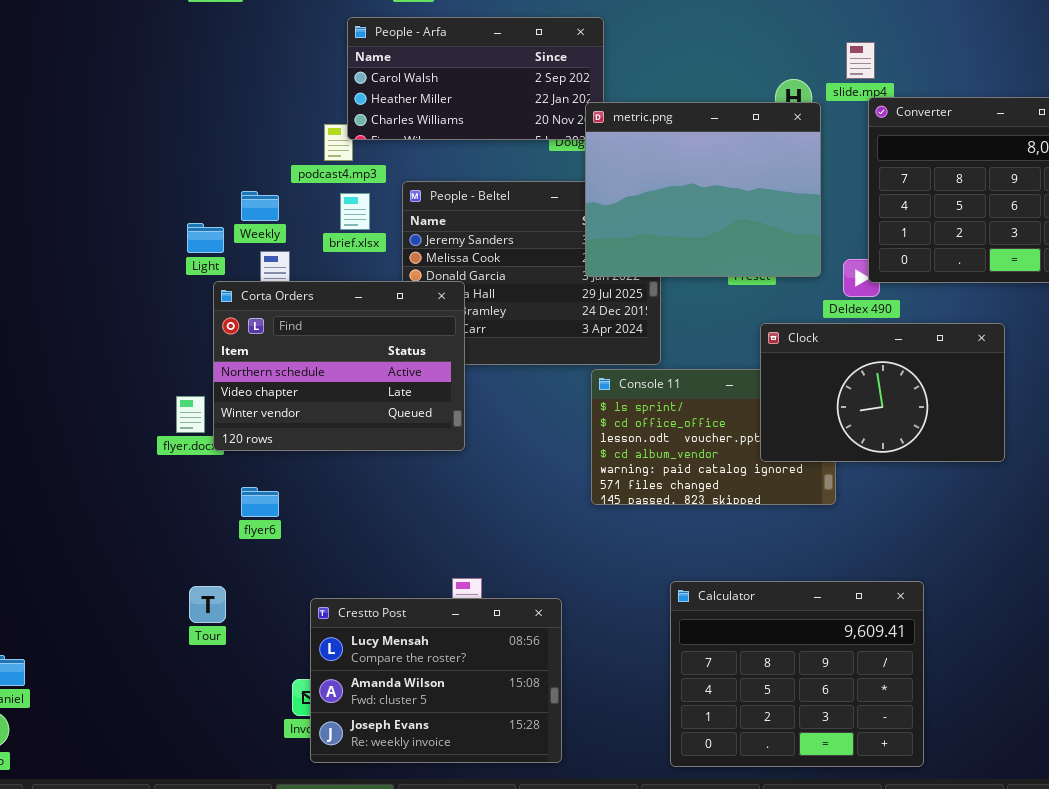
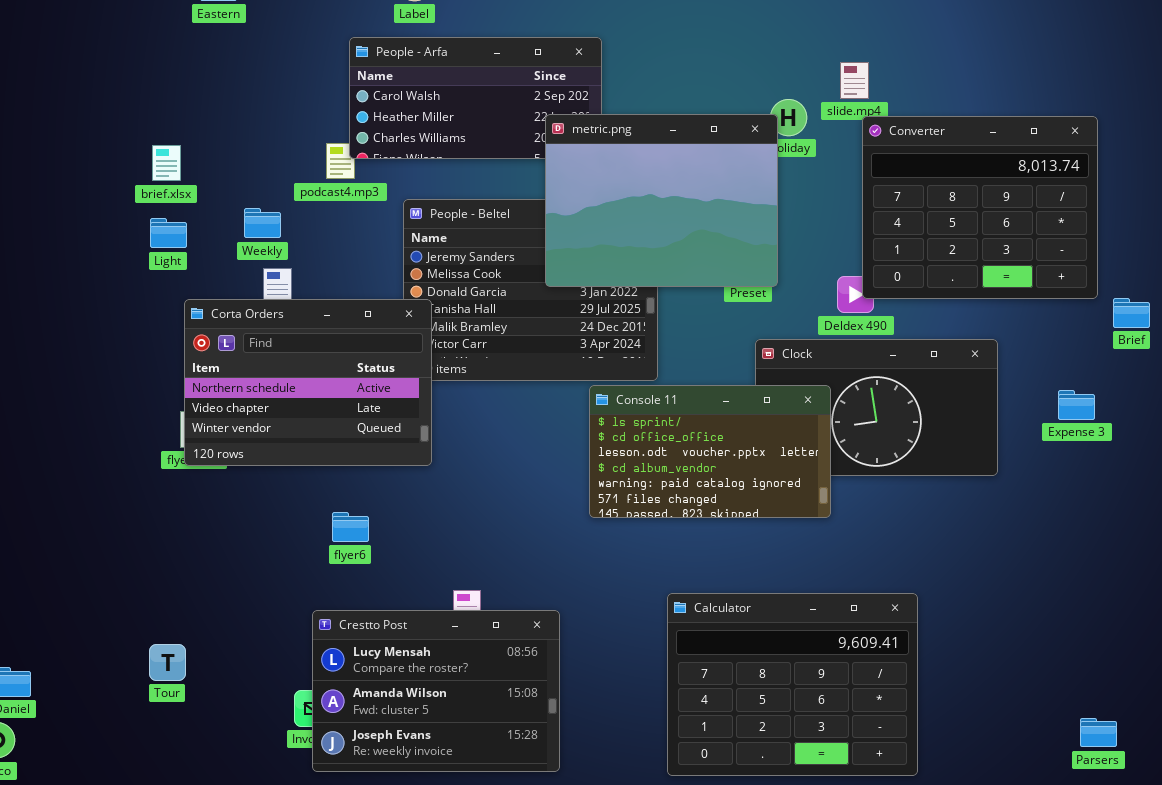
metric.png: [585,102,821,277] -> [545,114,778,287], moved
brief.xlsx: [340,193,370,230] -> [152,145,181,181], moved
Light: [187,223,224,253] -> [150,218,187,248], moved
Corta Orders: [213,281,465,451] -> [184,299,432,466], moved
Console 11: [591,369,836,505] -> [589,385,831,518], raised
flyer6: [241,487,279,517] -> [332,512,369,542], moved
Tour: [189,586,226,623] -> [149,644,186,681], moved

